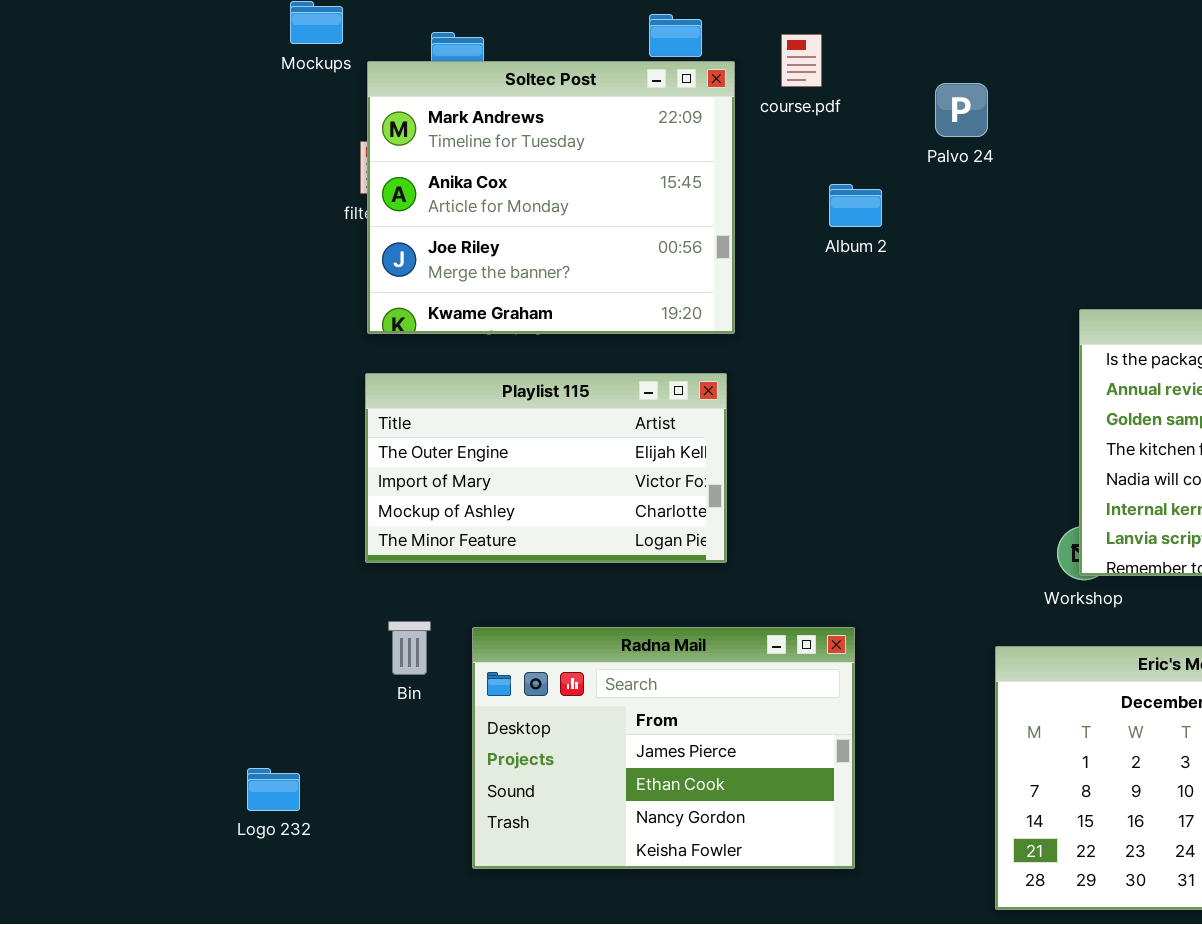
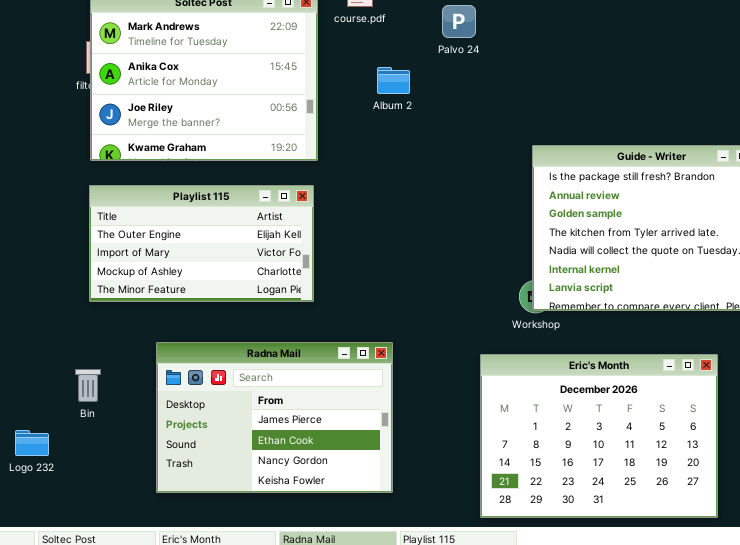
Bin: [388,621,431,675] -> [75,369,101,402], moved

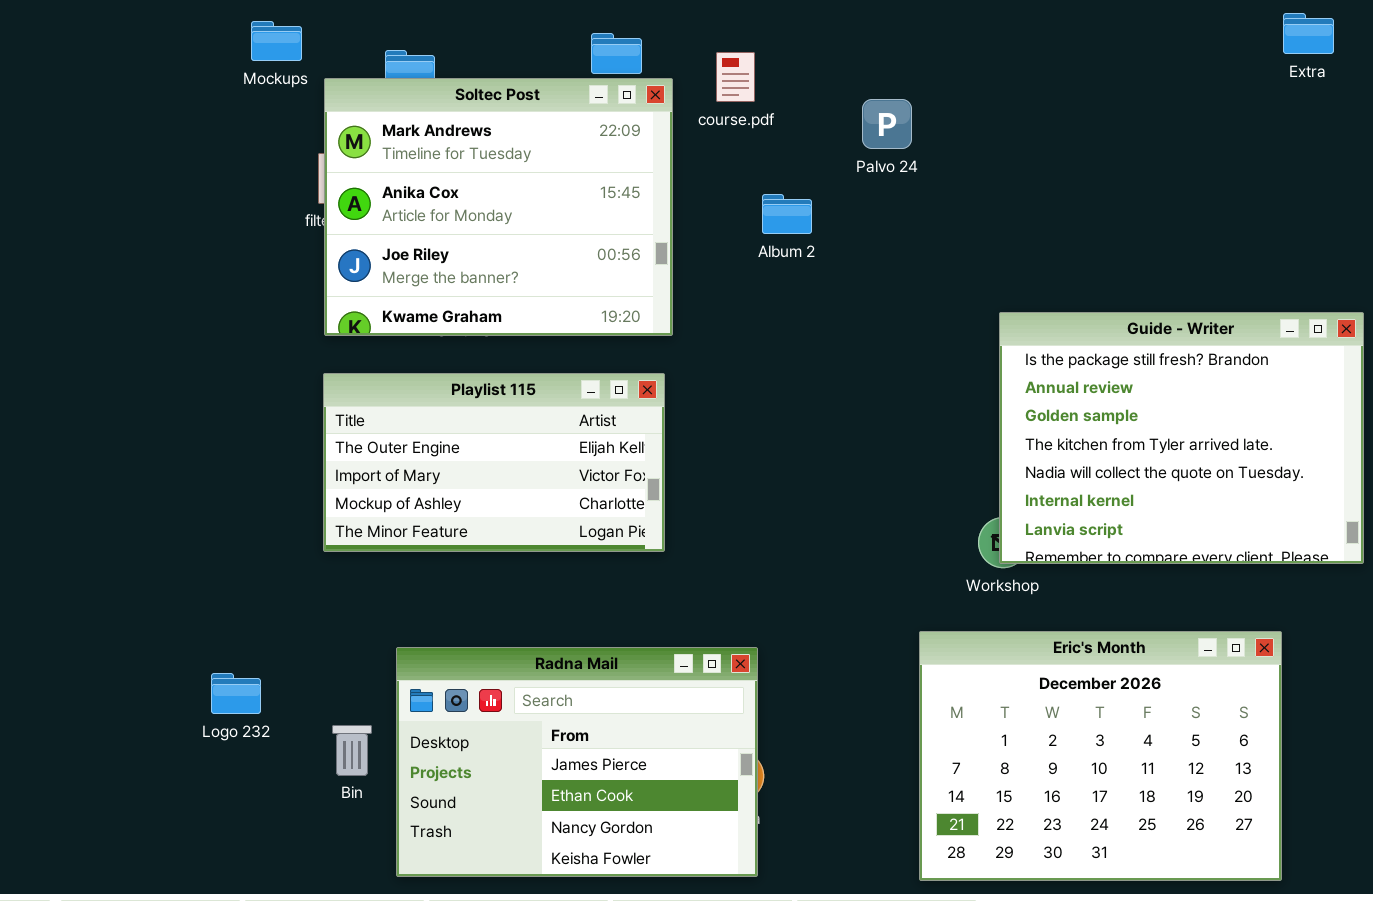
Radna Mail: [156,342,393,493] -> [396,647,758,877], moved
Bin: [75,369,101,402] -> [332,725,372,776], moved
Logo 232: [15,430,49,456] -> [211,673,261,714], moved

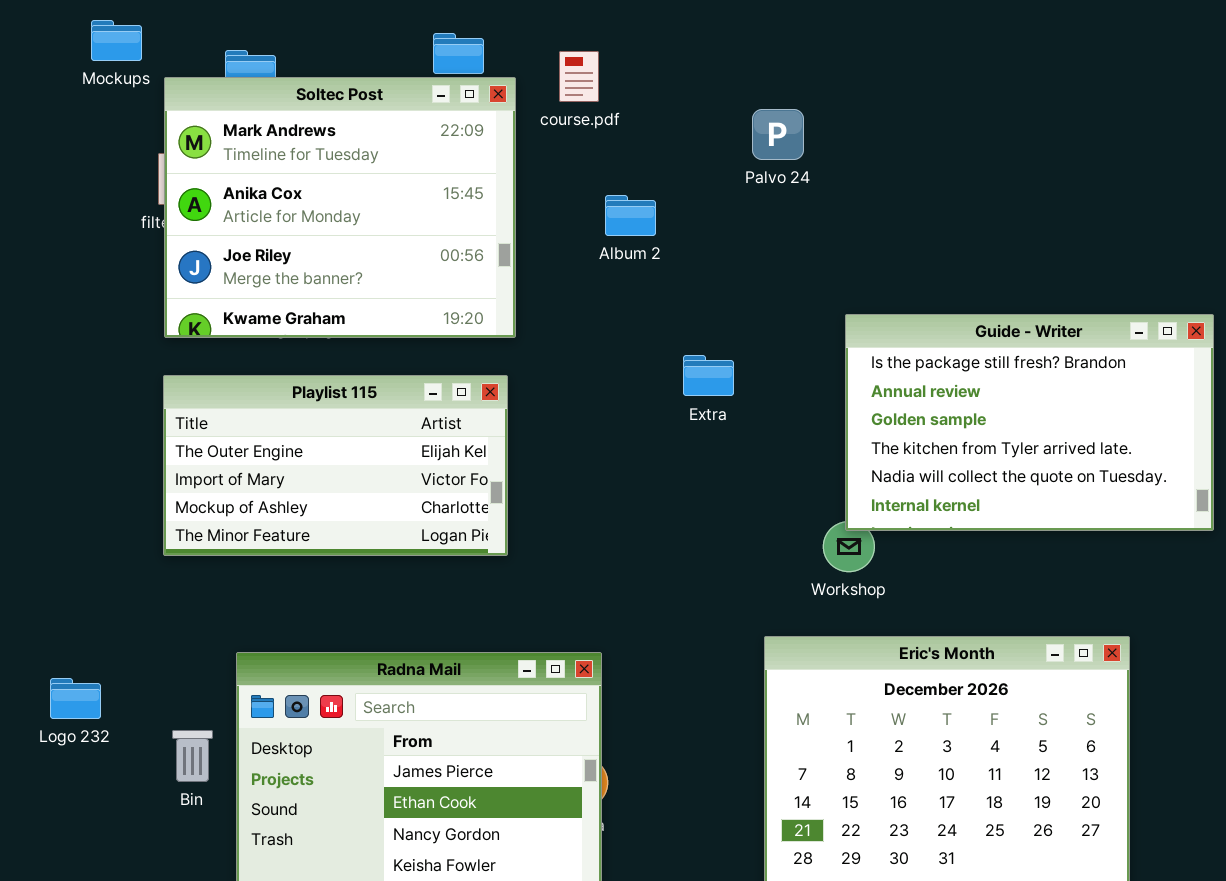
Extra: [1283,13,1334,54] -> [683,355,734,396], moved
Palvo 24: [862,99,912,149] -> [752,109,804,160], moved
Guide - Writer: [999,312,1364,564] -> [845,314,1214,531], resized

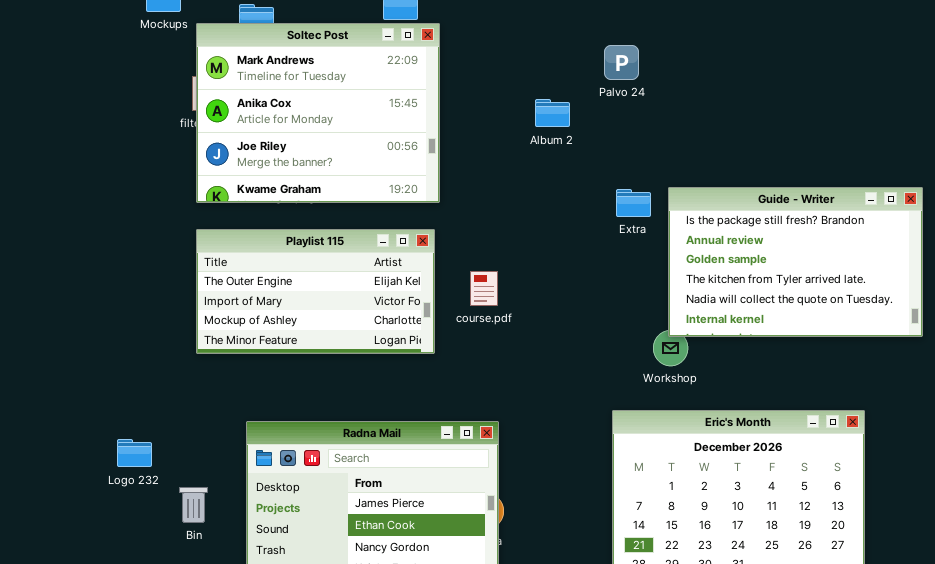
course.pdf: [559,51,599,102] -> [470,271,498,306], moved
Album 2: [605,195,656,236] -> [535,99,570,127], moved
Extra: [683,355,734,396] -> [616,189,651,217], moved
Bin: [172,730,213,782] -> [179,487,208,523], moved

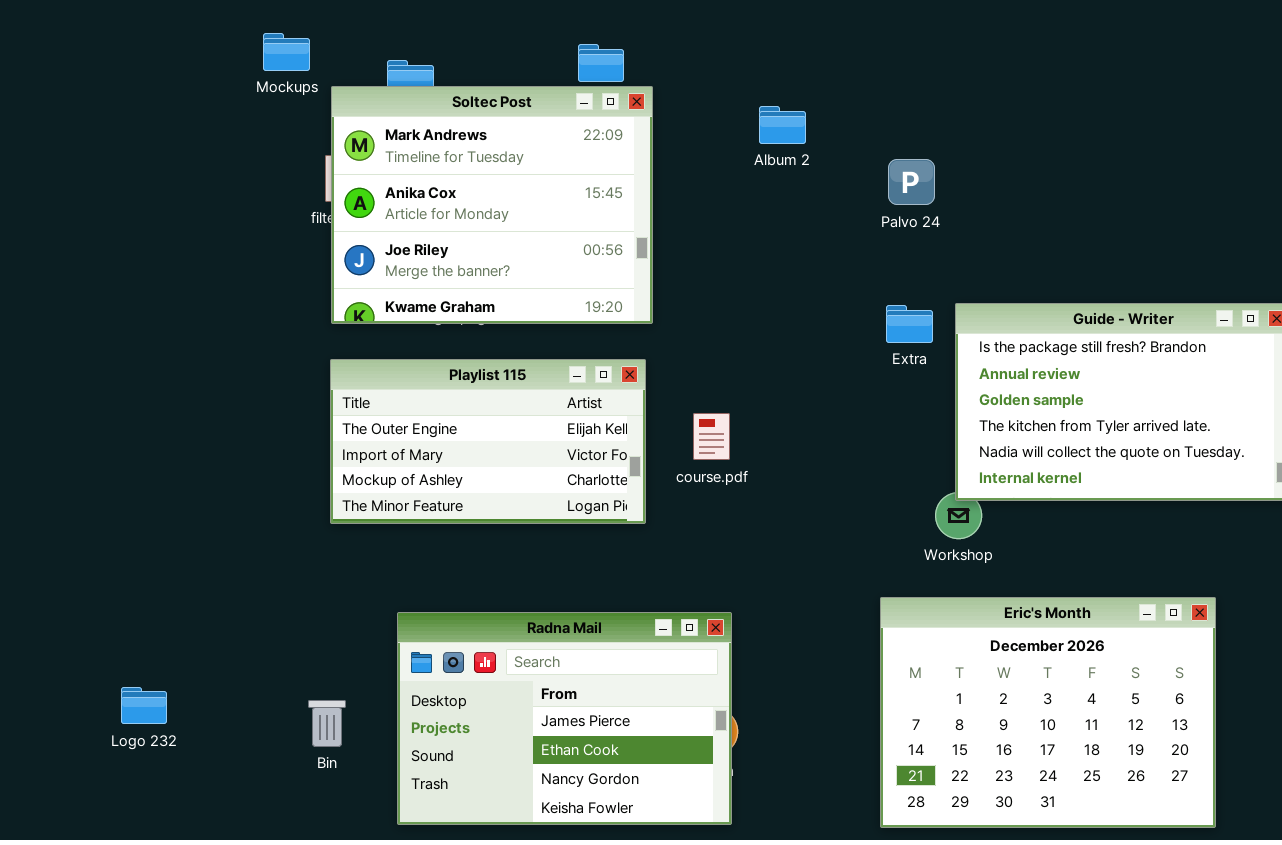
Palvo 24: [604,45,639,80] -> [888,159,935,205], moved
Album 2: [535,99,570,127] -> [759,106,806,144], moved
Logo 232: [117,439,152,467] -> [121,687,167,724], moved

